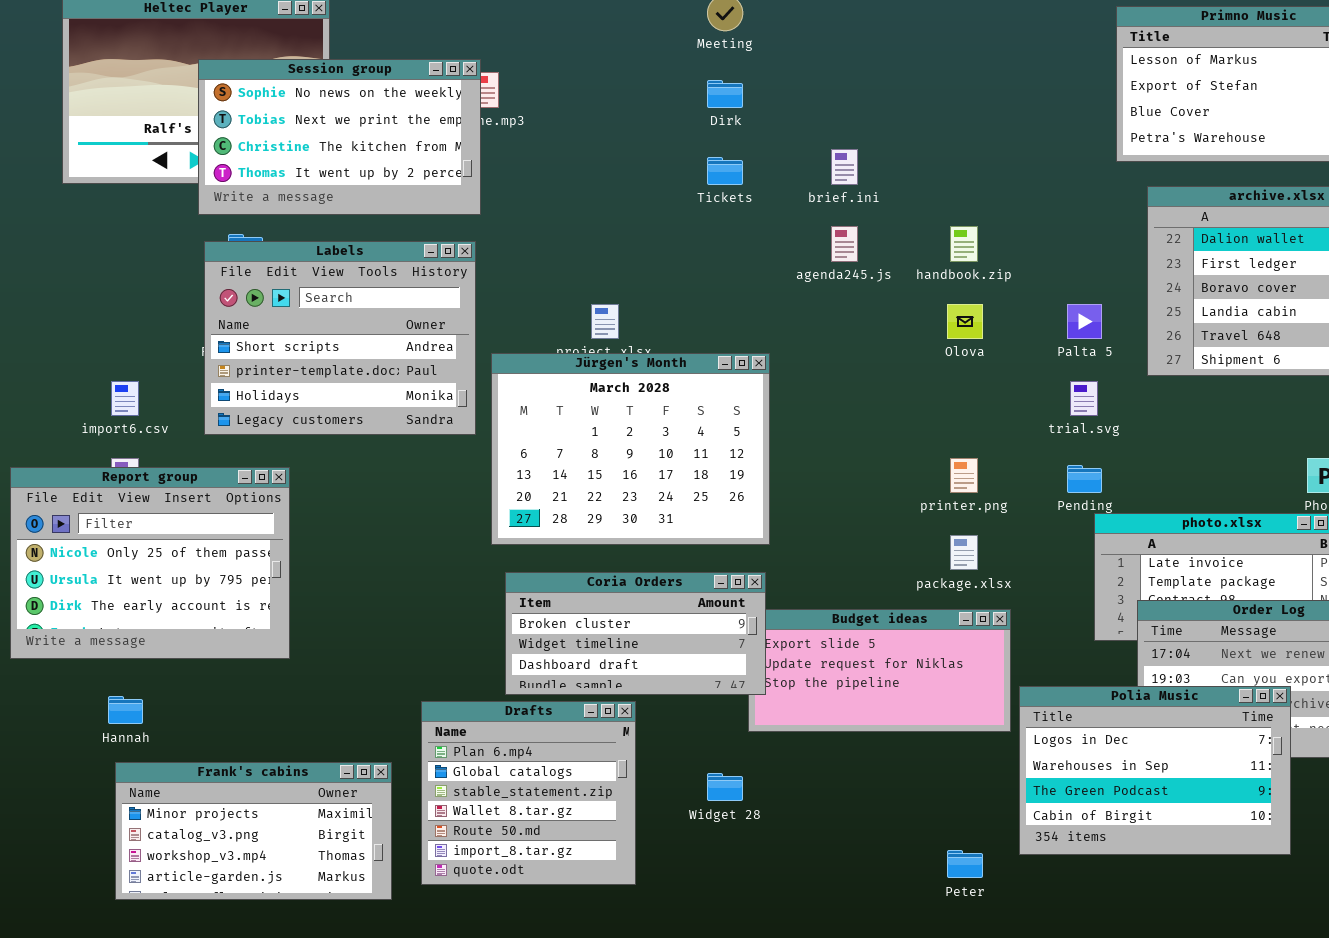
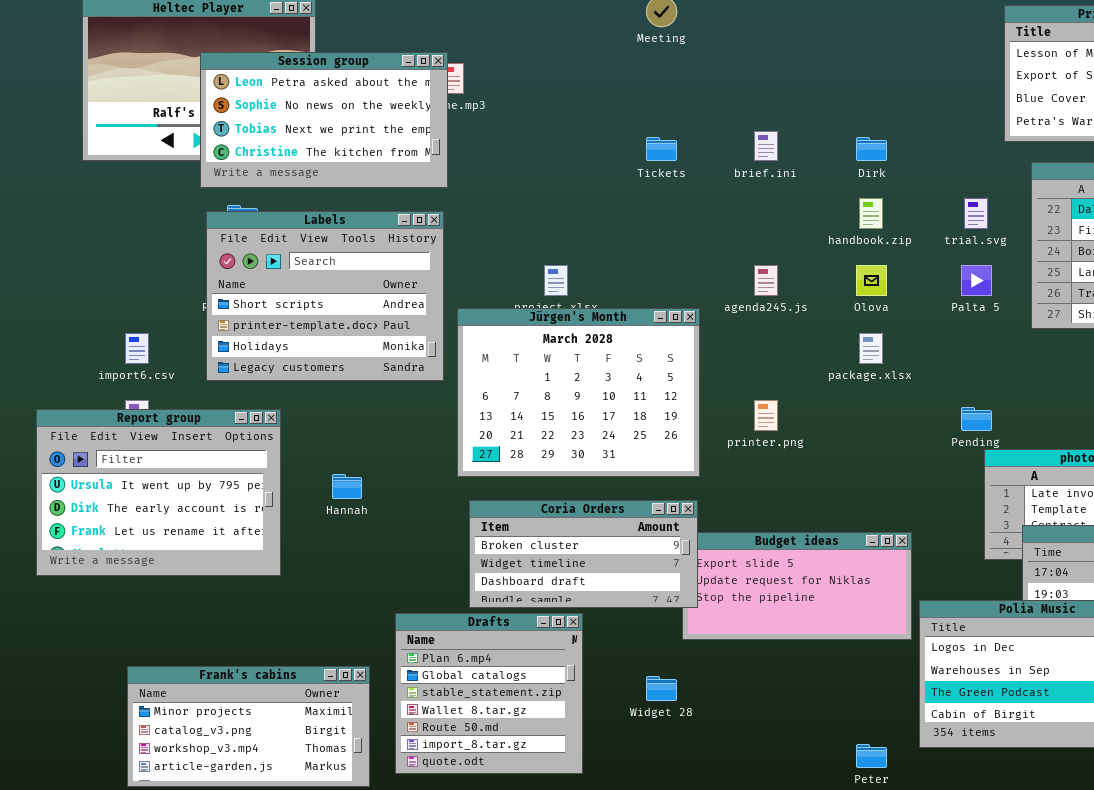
Session group: [198,59,481,215] -> [200,52,448,188], scrolled up 1 row
Dirk: [707,80,743,108] -> [856,137,887,161], moved
agenda245.js: [831,226,858,262] -> [754,265,778,296], moved
trial.svg: [1070,381,1098,416] -> [964,198,988,229], moved
printer.png: [950,458,978,493] -> [754,400,778,431], moved
Report group: [10,467,290,659] -> [36,409,281,576], scrolled down 1 row
package.xlsx: [950,535,978,570] -> [859,333,883,364], moved
Hannah: [108,696,143,724] -> [332,474,362,499], moved

